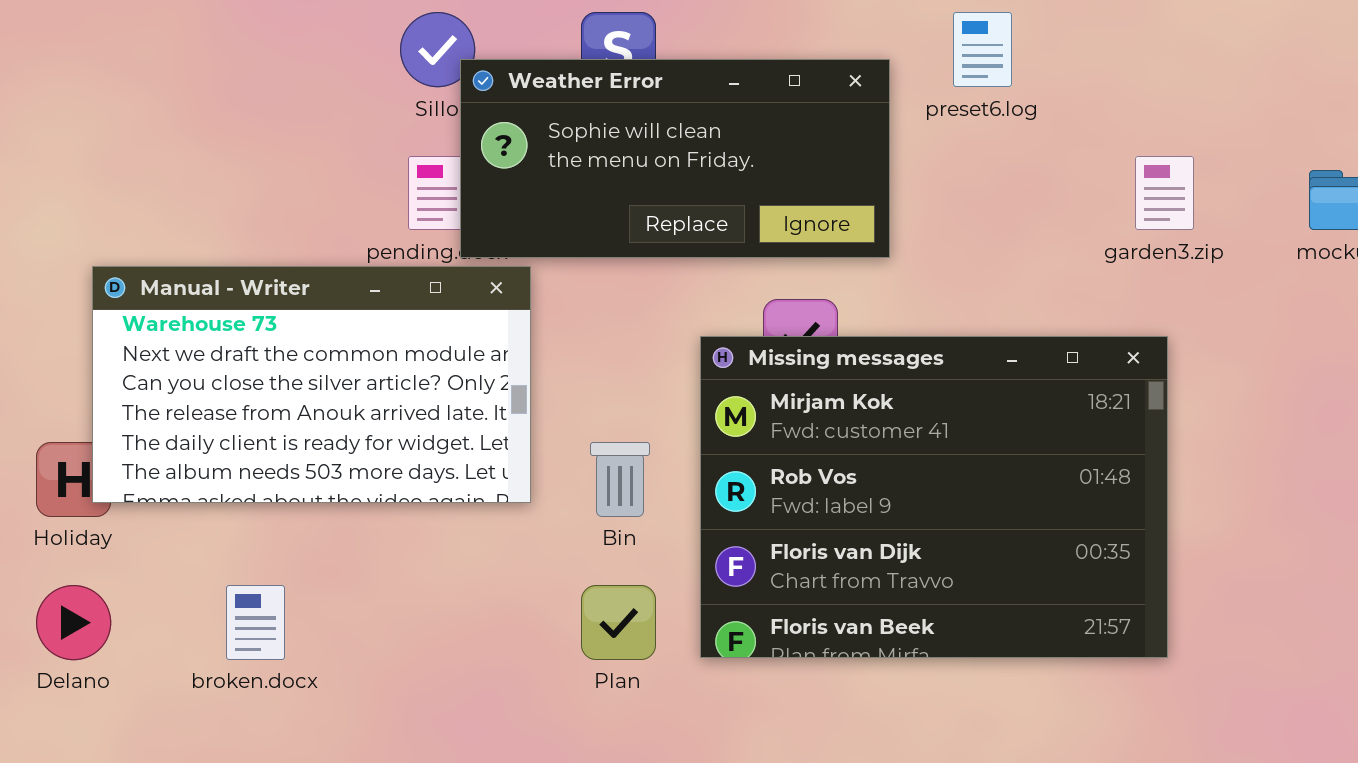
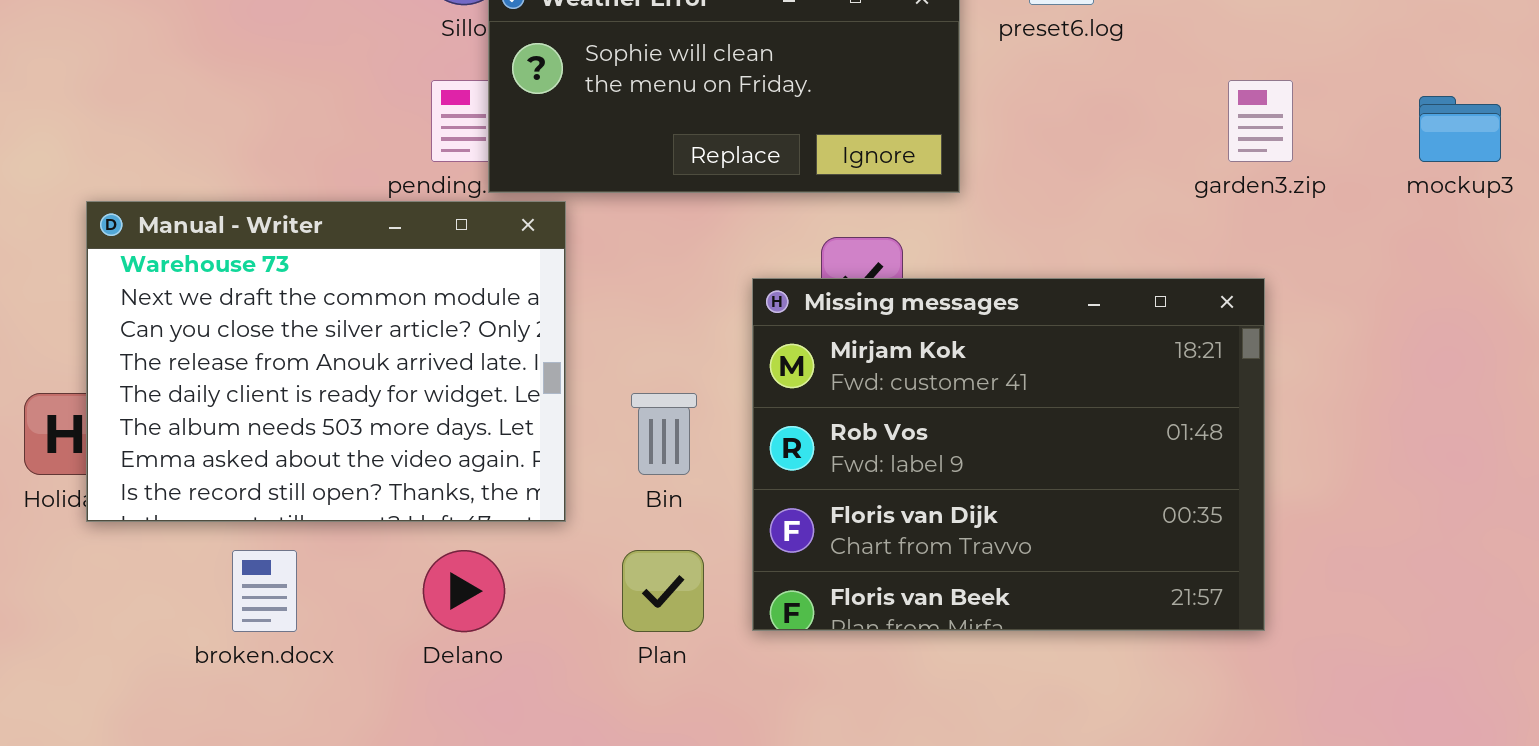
Manual - Writer: [92,266,531,503] -> [86,201,566,522], resized
Delano: [36,585,111,660] -> [423,550,505,632], moved

